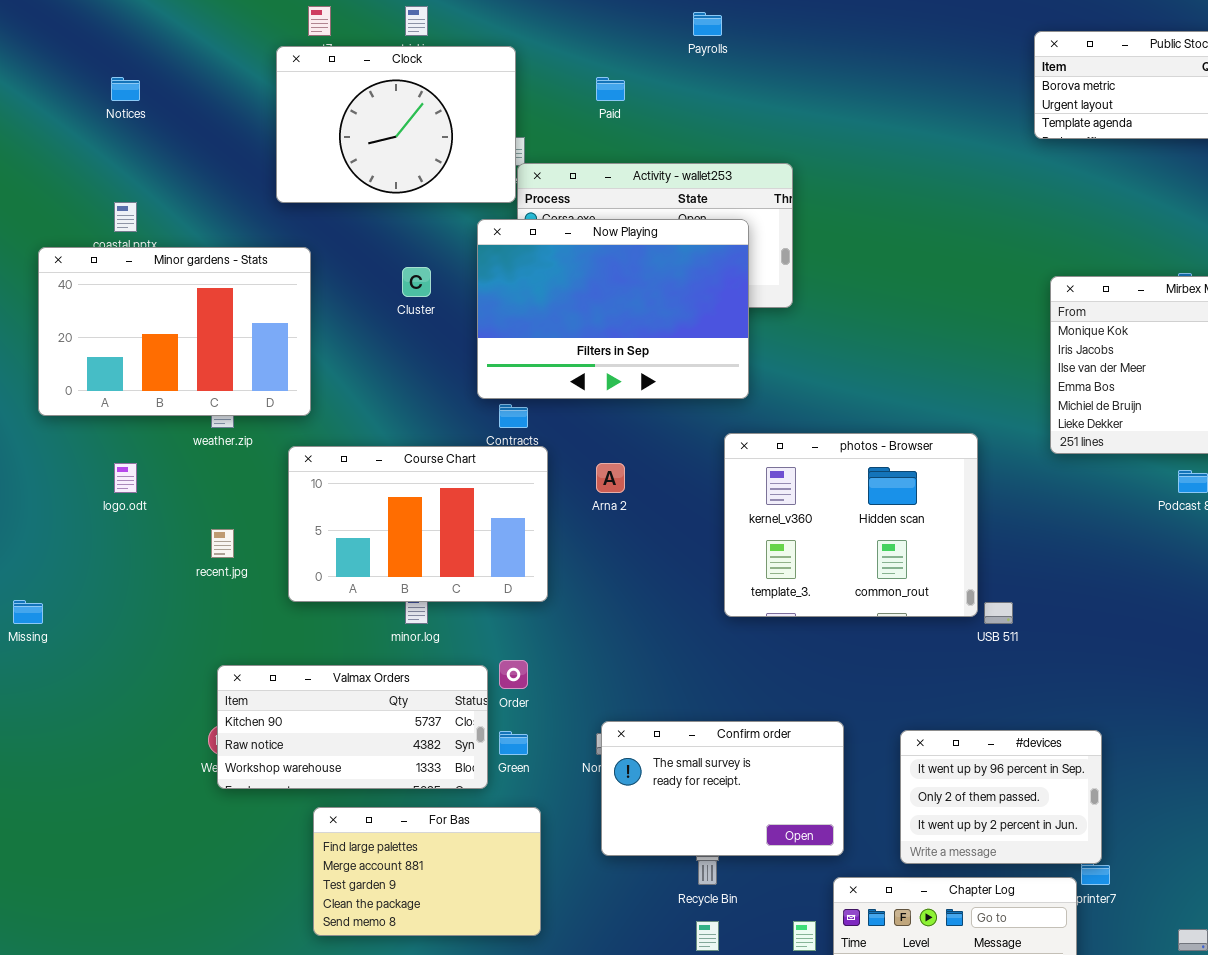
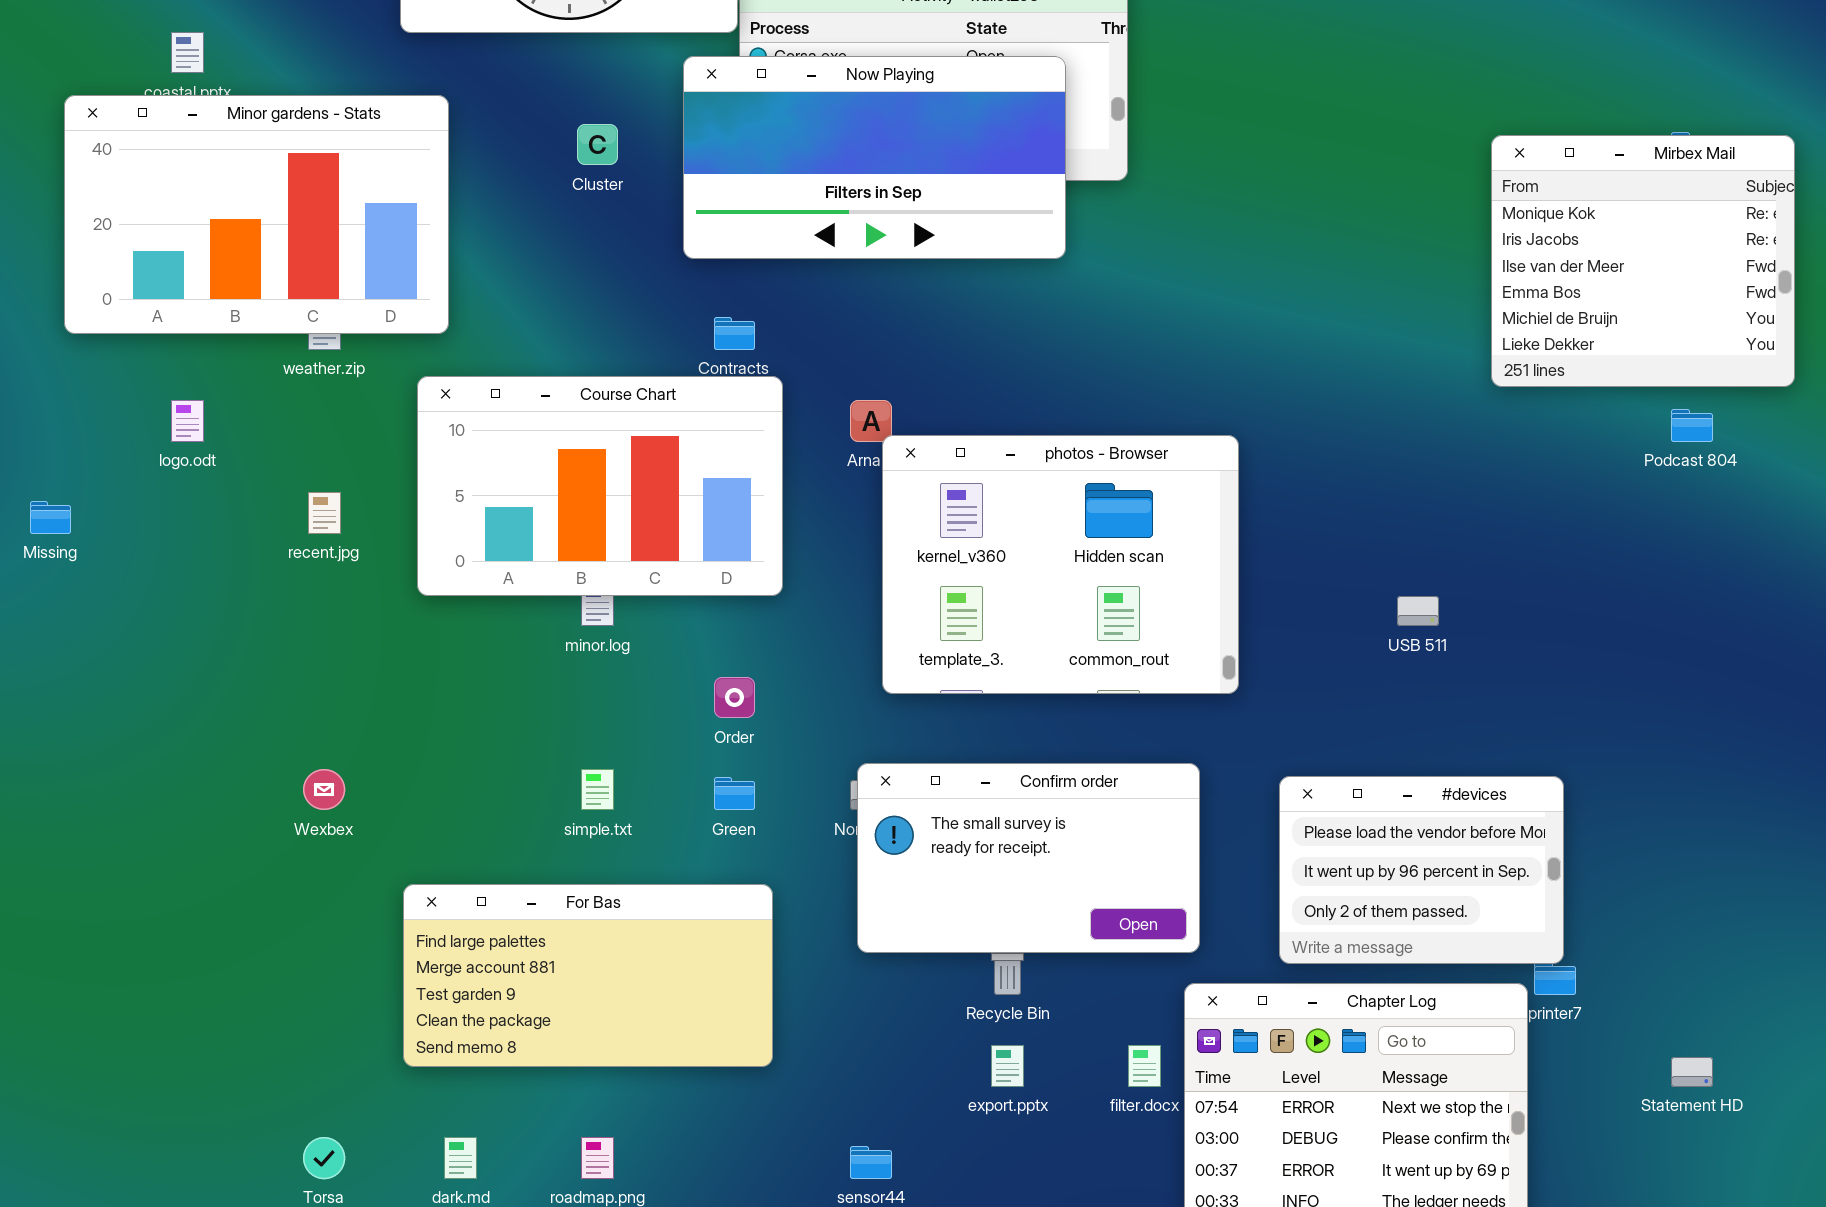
Now Playing: [477,219,749,399] -> [683,56,1066,259], resized
photos - Browser: [724,433,978,617] -> [882,435,1239,694], moved
Missing: [13,600,43,624] -> [30,501,71,534], moved
Valmax Orders: [217,665,488,789] -> none, closed
#devices: [900,730,1102,864] -> [1279,776,1564,964], scrolled up 1 row
For Bas: [313,807,541,936] -> [403,884,773,1067], resized

